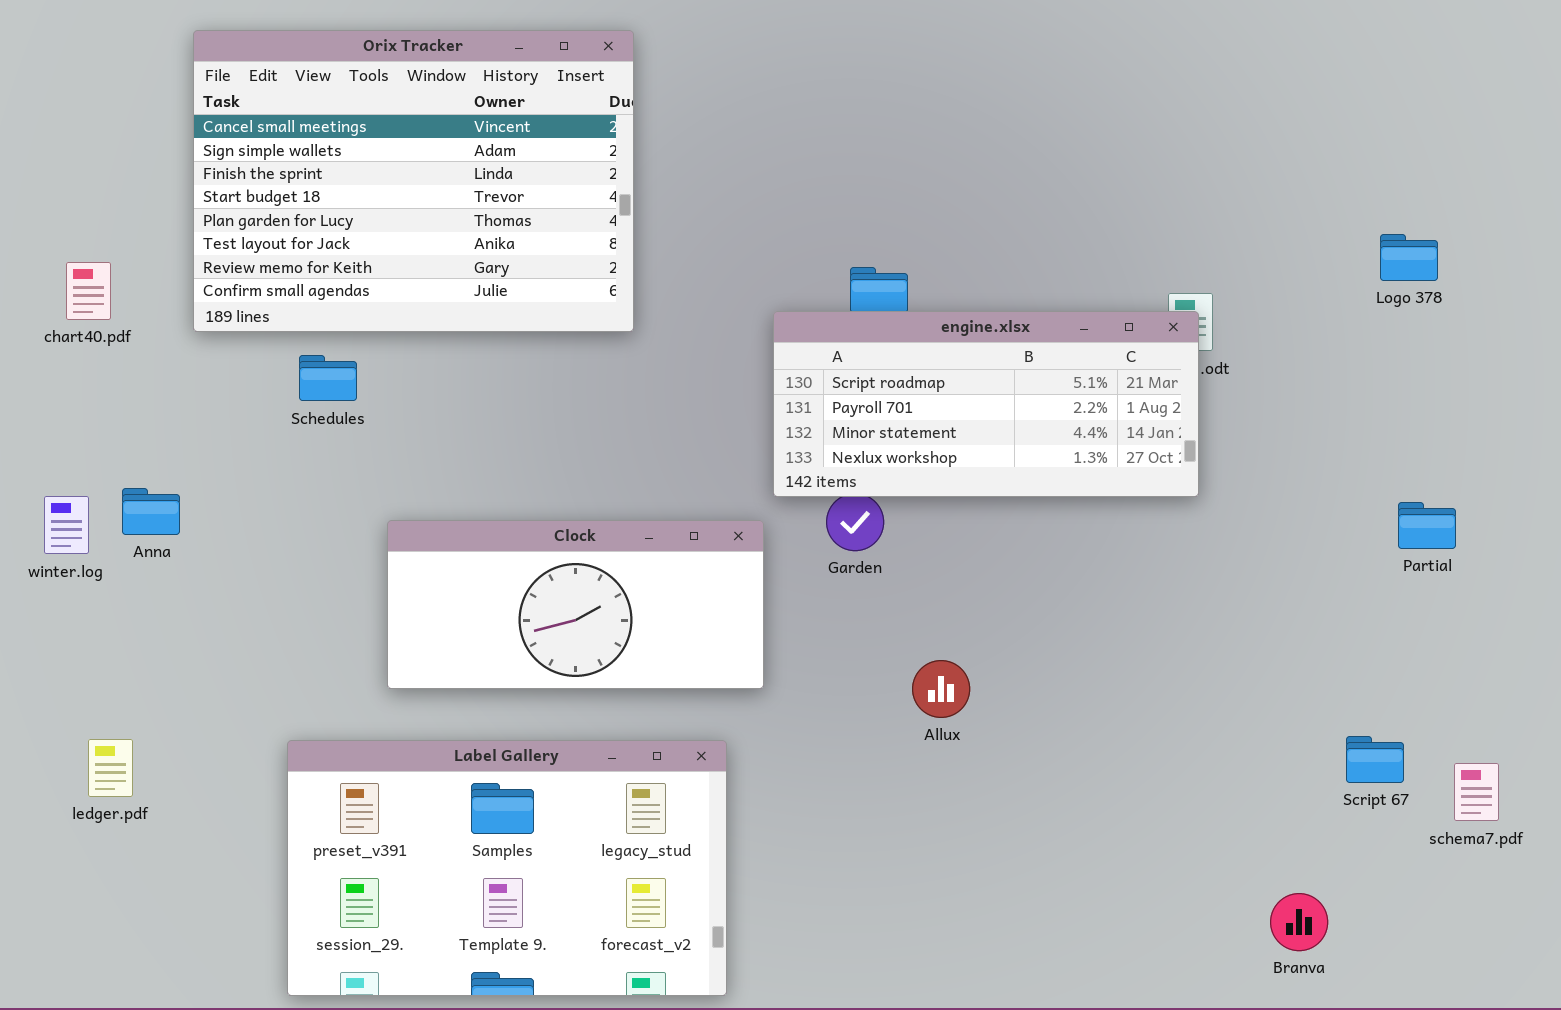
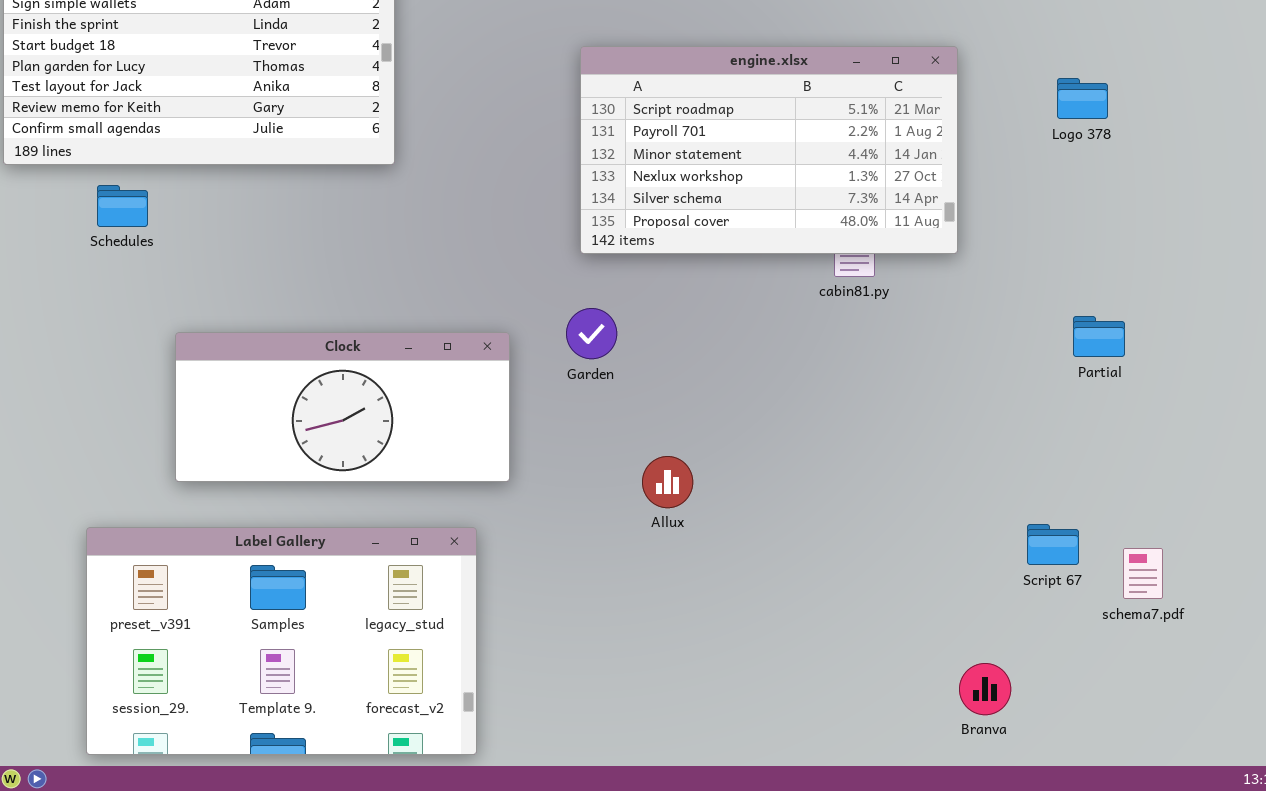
engine.xlsx: [773,311,1199,497] -> [580,46,958,254], moved, resized

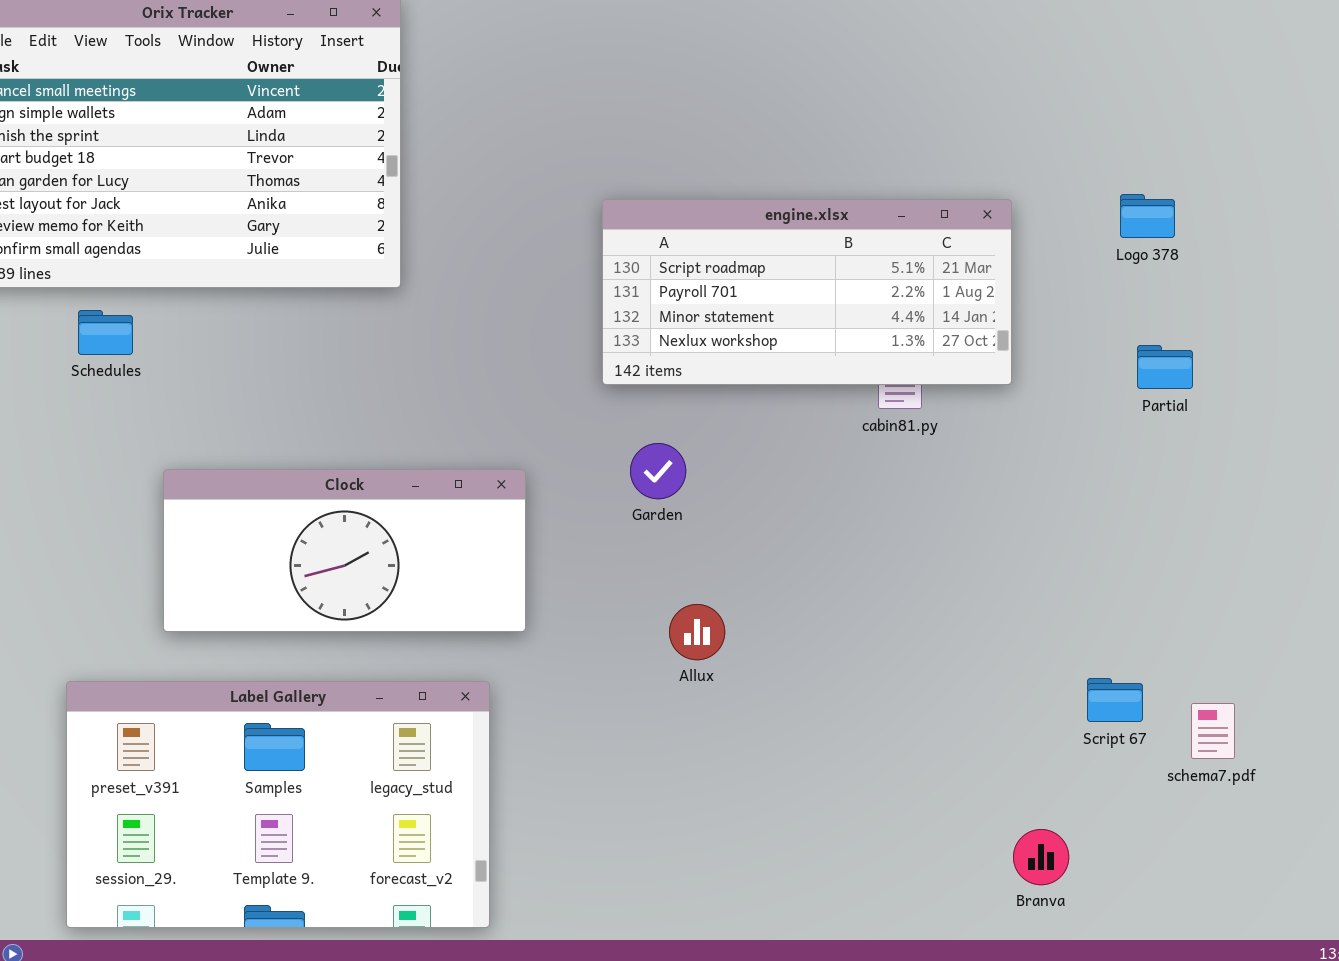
engine.xlsx: [580,46,958,254] -> [602,199,1012,385], resized
Garden: [566,308,617,359] -> [630,443,686,499], moved
Partial: [1073,316,1125,357] -> [1137,345,1193,389], moved

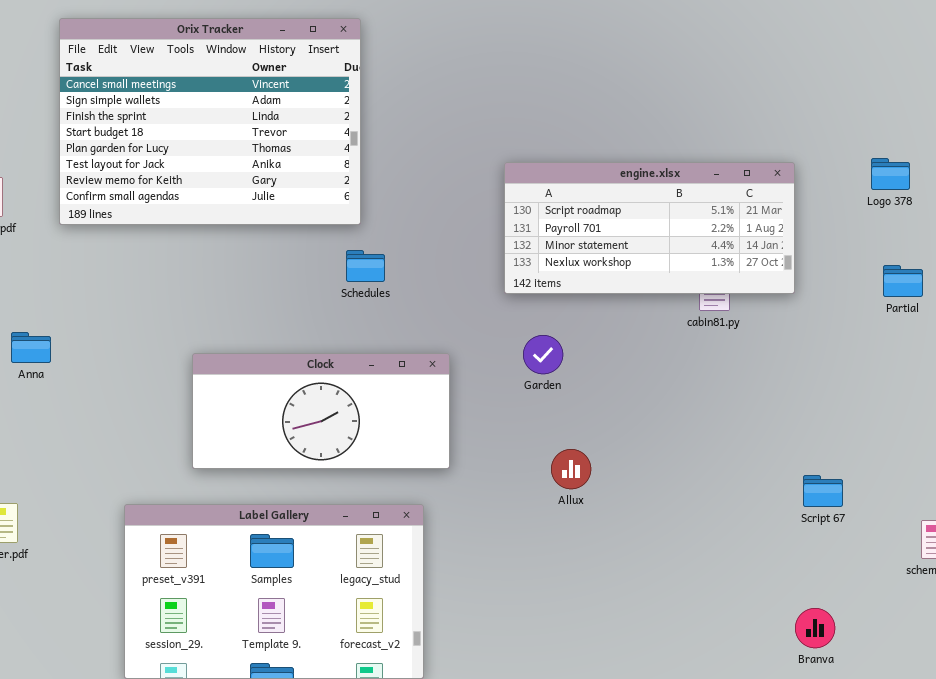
Schedules: [78,310,133,355] -> [346,250,385,282], moved
Script 67: [1087,678,1143,722] -> [803,475,843,507], moved

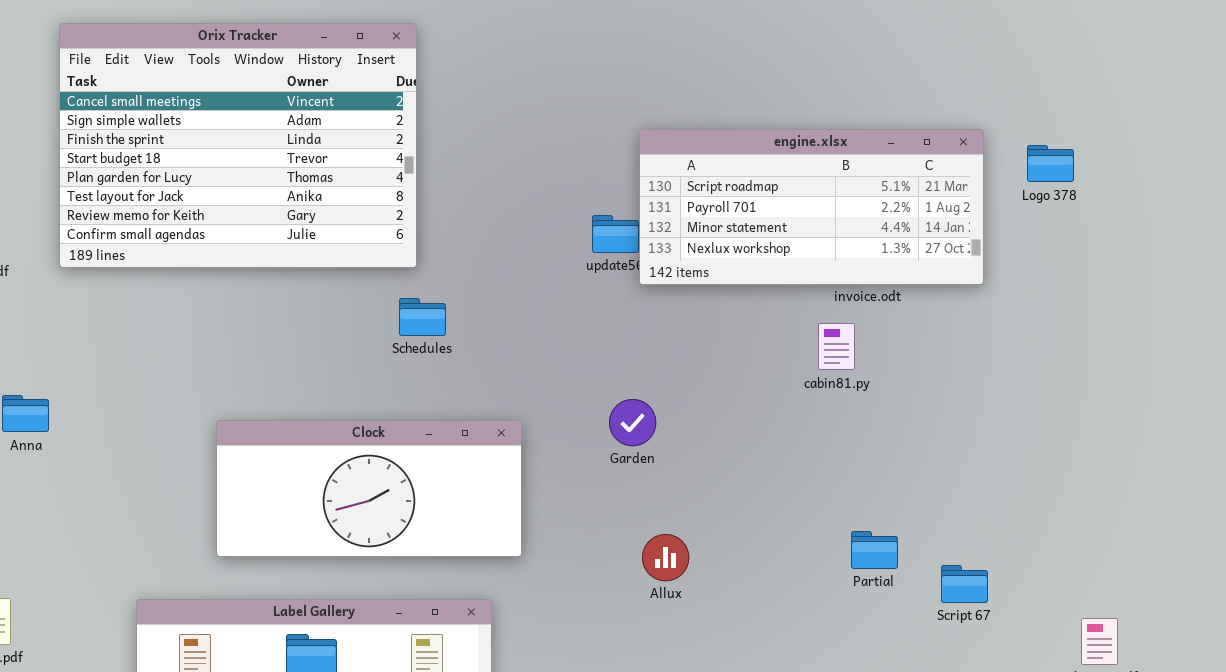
Logo 378: [871,158,910,190] -> [1027,145,1074,182], moved
engine.xlsx: [504,162,795,294] -> [639,129,984,285], moved
Partial: [883,265,923,297] -> [851,531,898,569], moved

